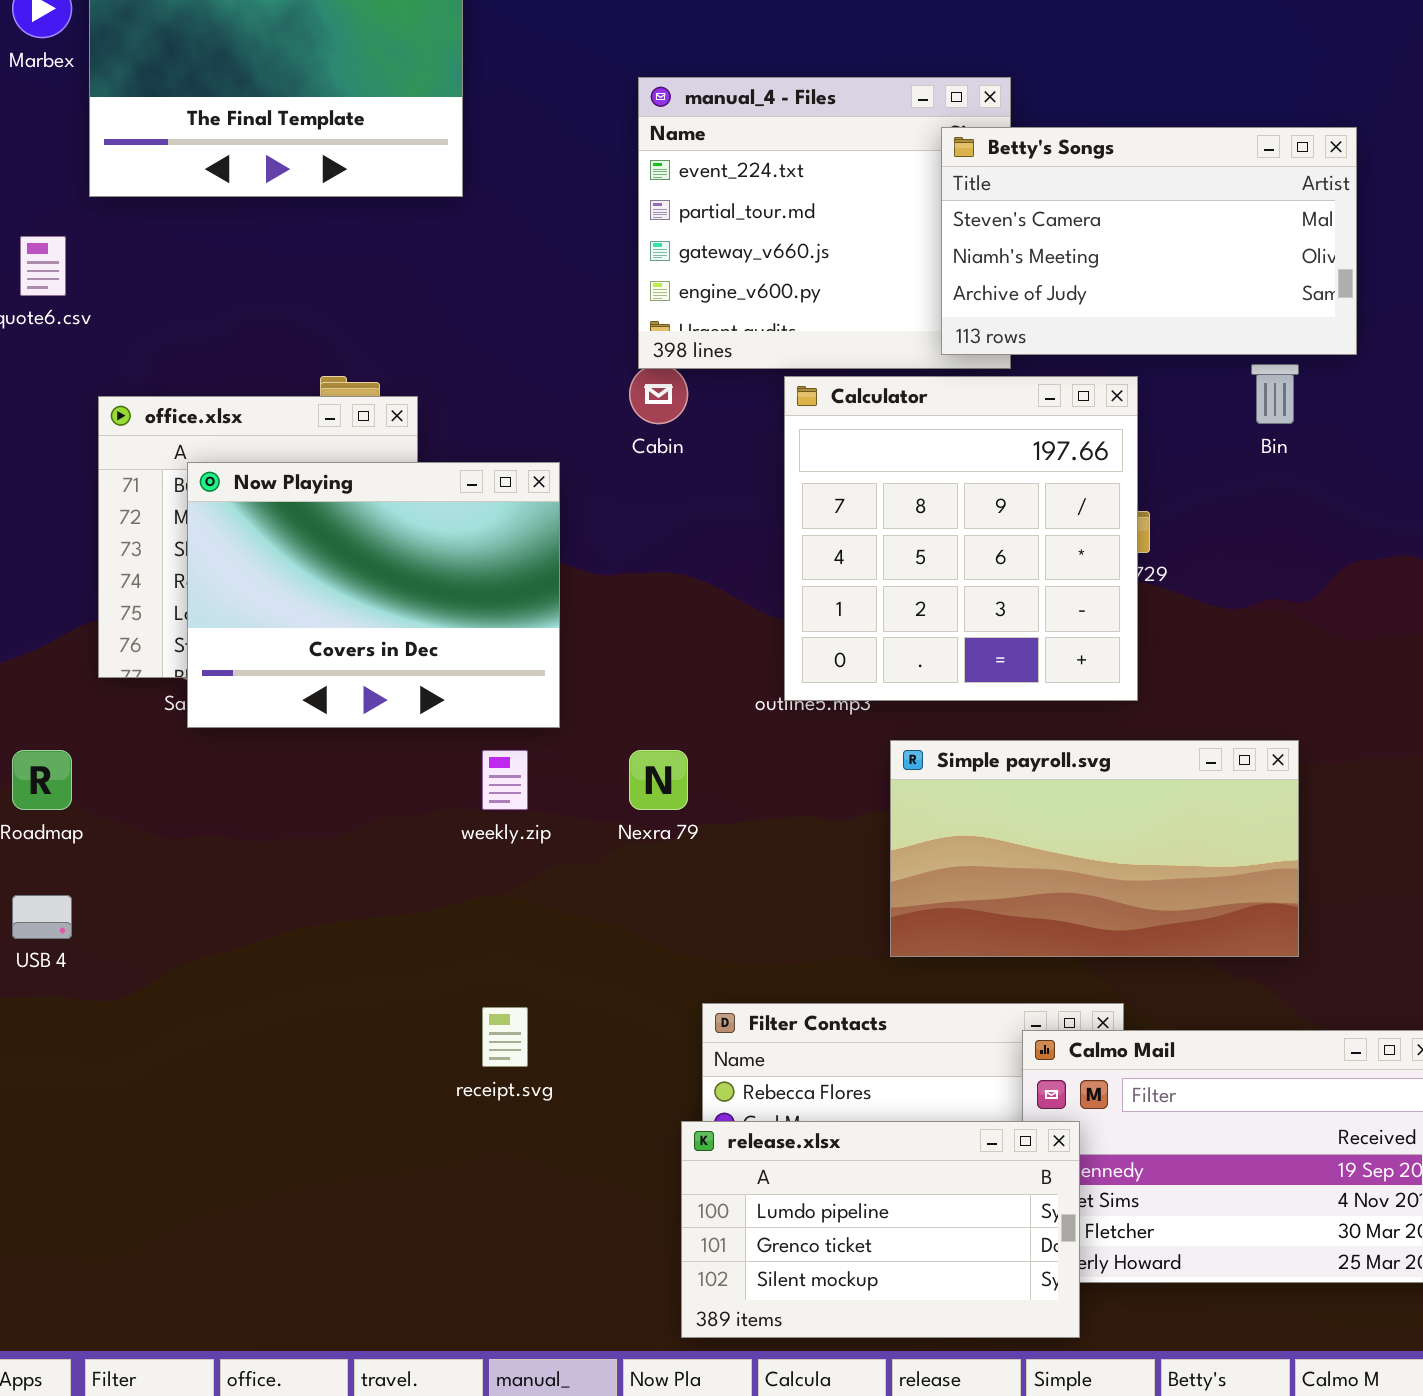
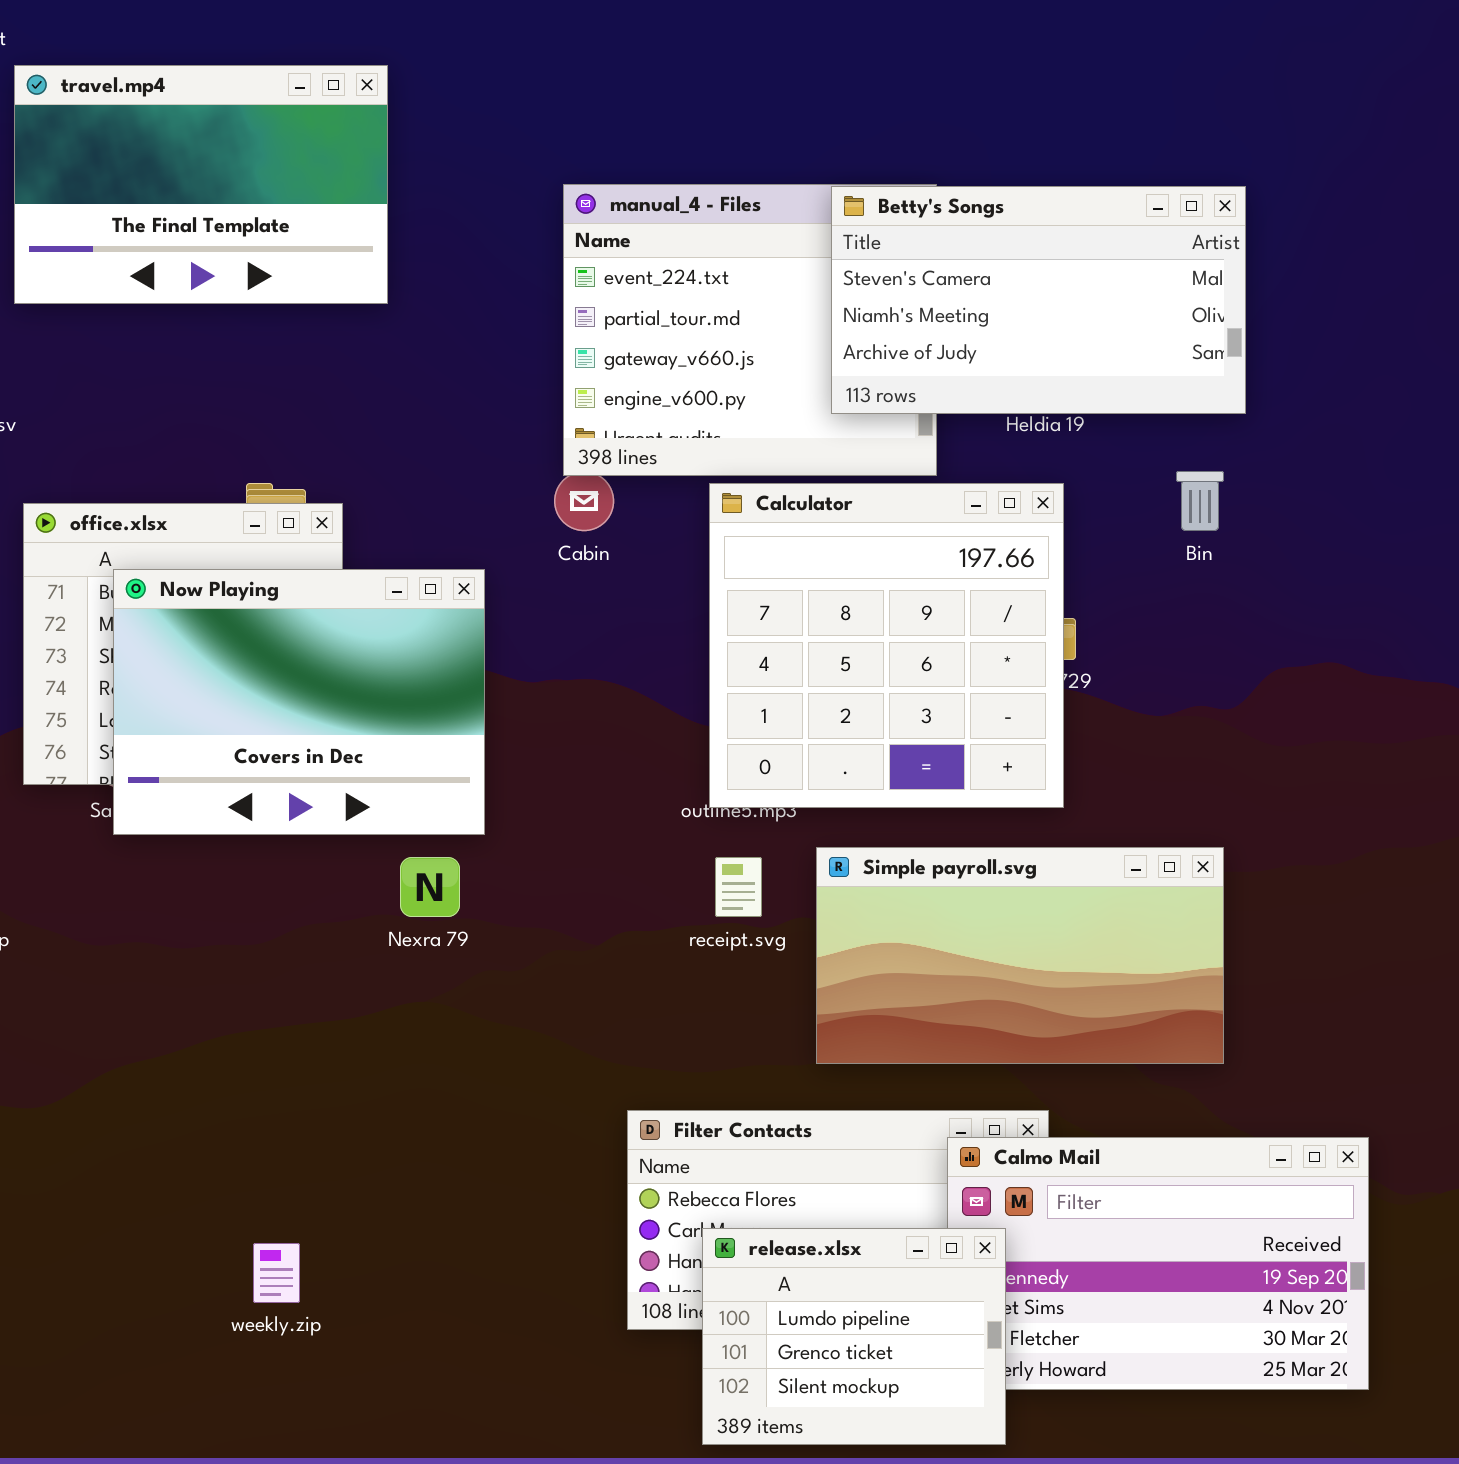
Betty's Songs: [941,127,1357,355] -> [831,186,1246,414], moved
weekly.zip: [482,750,528,810] -> [253,1243,300,1303], moved
Nexra 79: [629,750,688,810] -> [400,857,460,917], moved
receipt.svg: [482,1007,528,1067] -> [715,857,762,917], moved
release.xlsx: [681,1121,1080,1338] -> [702,1228,1006,1445], resized

